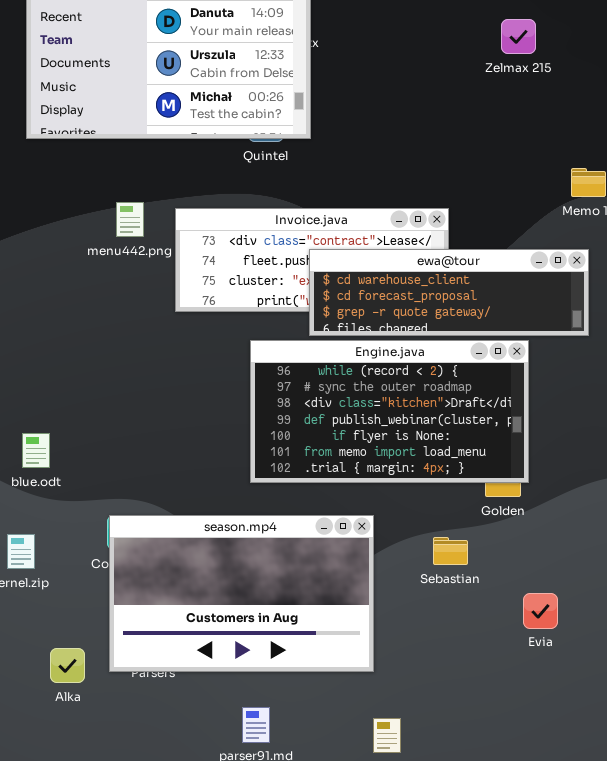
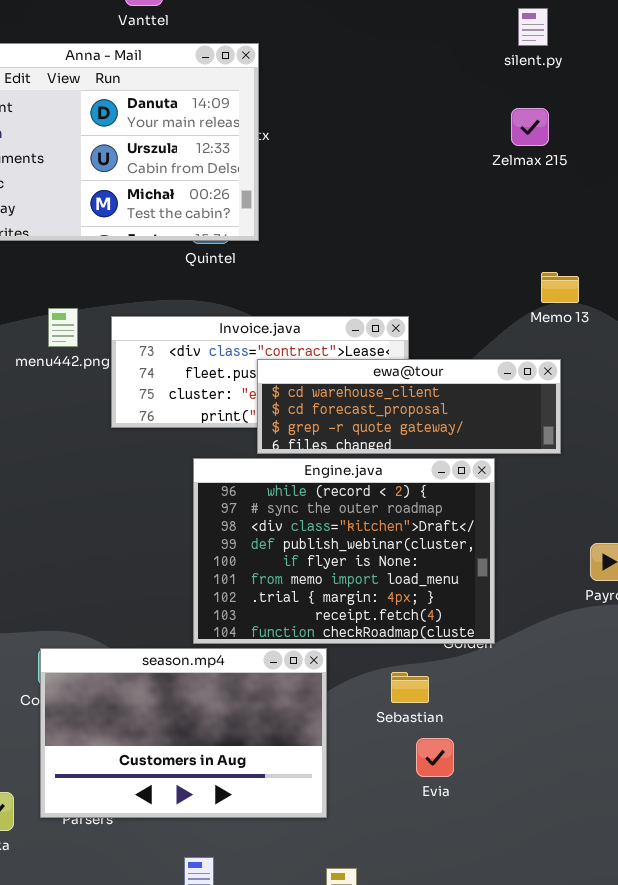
Zelmax 215: [501,19,536,54] -> [511,108,549,146], moved
Engine.java: [250,340,529,483] -> [193,458,495,644], resized
Evia: [523,593,558,629] -> [416,738,454,777], moved

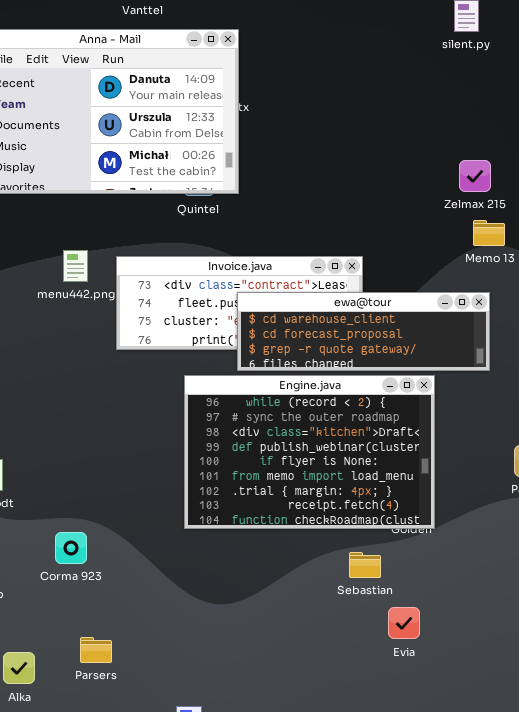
Zelmax 215: [511,108,549,146] -> [459,160,491,192], moved
season.mp4: [40,648,327,818] -> none, closed
Evia: [416,738,454,777] -> [388,607,420,639], moved

